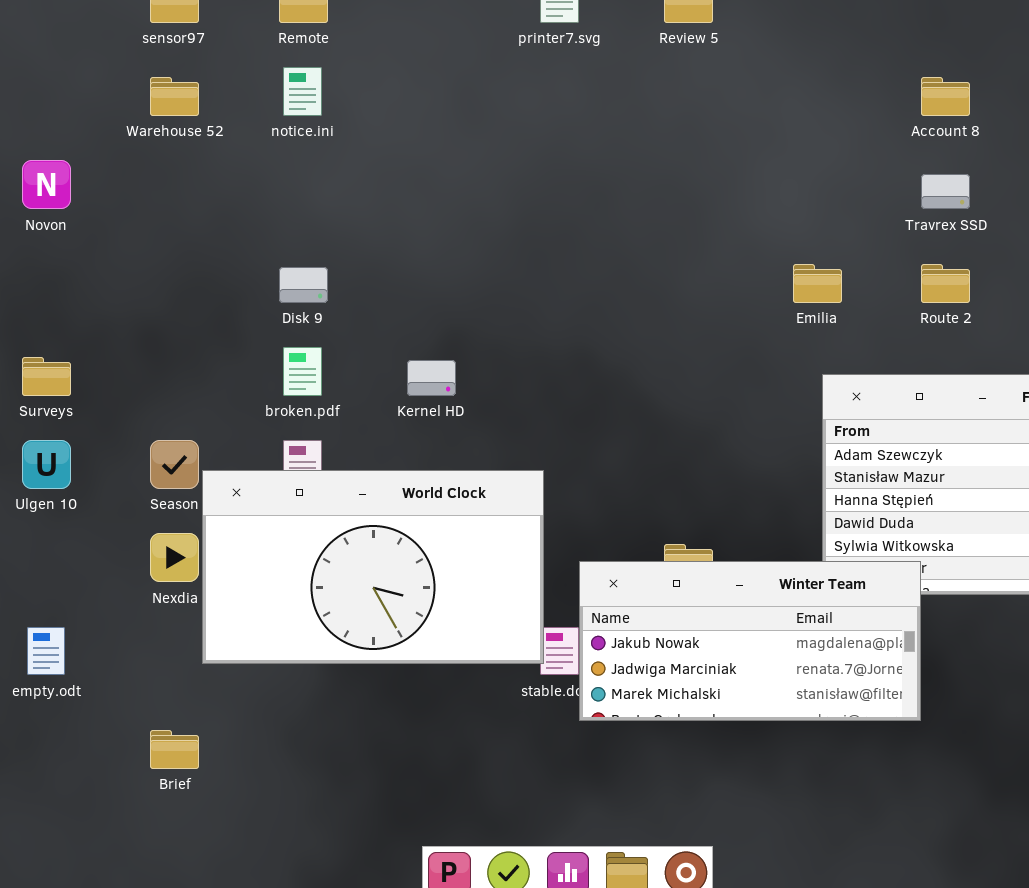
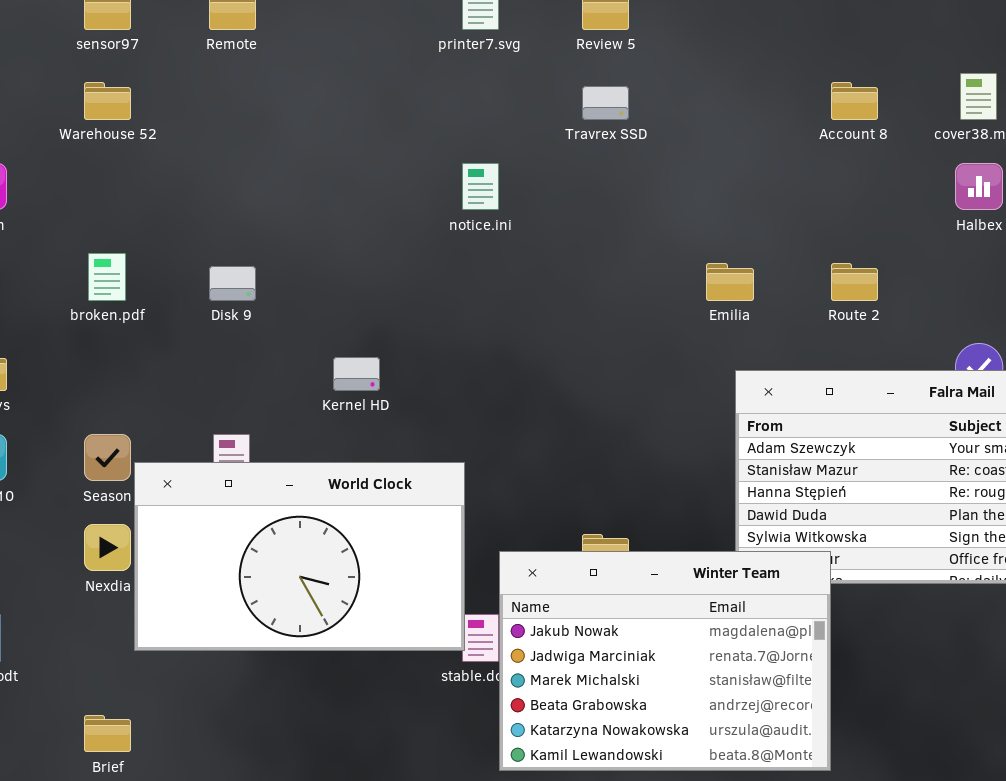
notice.ini: [283,67,322,116] -> [462,163,499,210], moved
Travrex SSD: [921,174,970,209] -> [582,86,629,120], moved
broken.pdf: [283,347,322,396] -> [88,253,126,301], moved
Winter Team: [579,561,921,721] -> [499,551,831,771], resized

